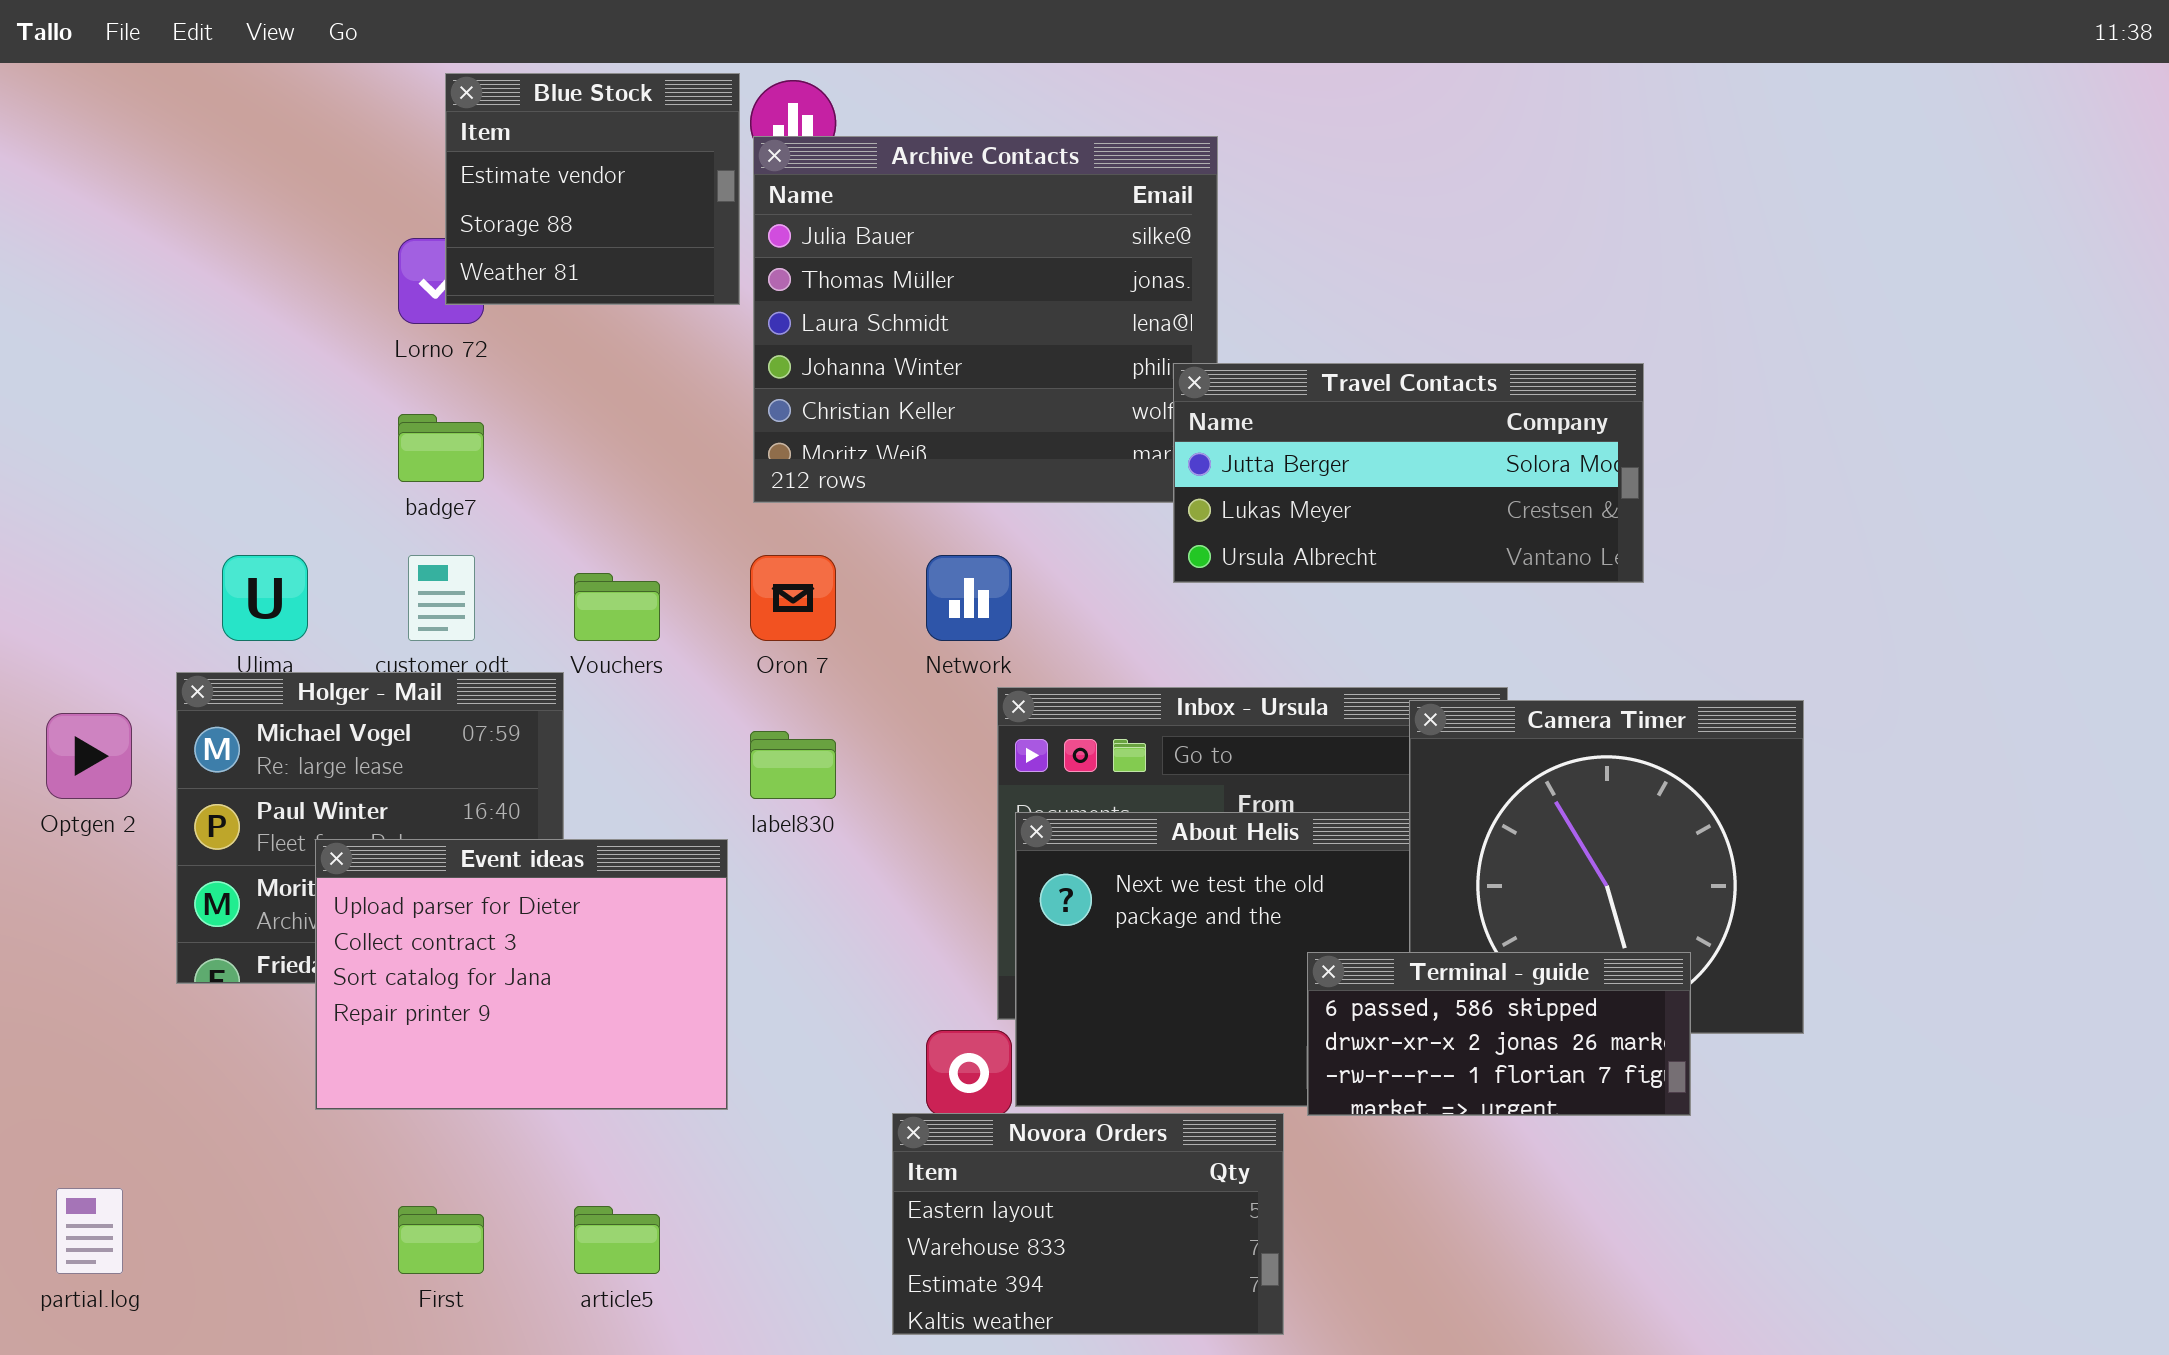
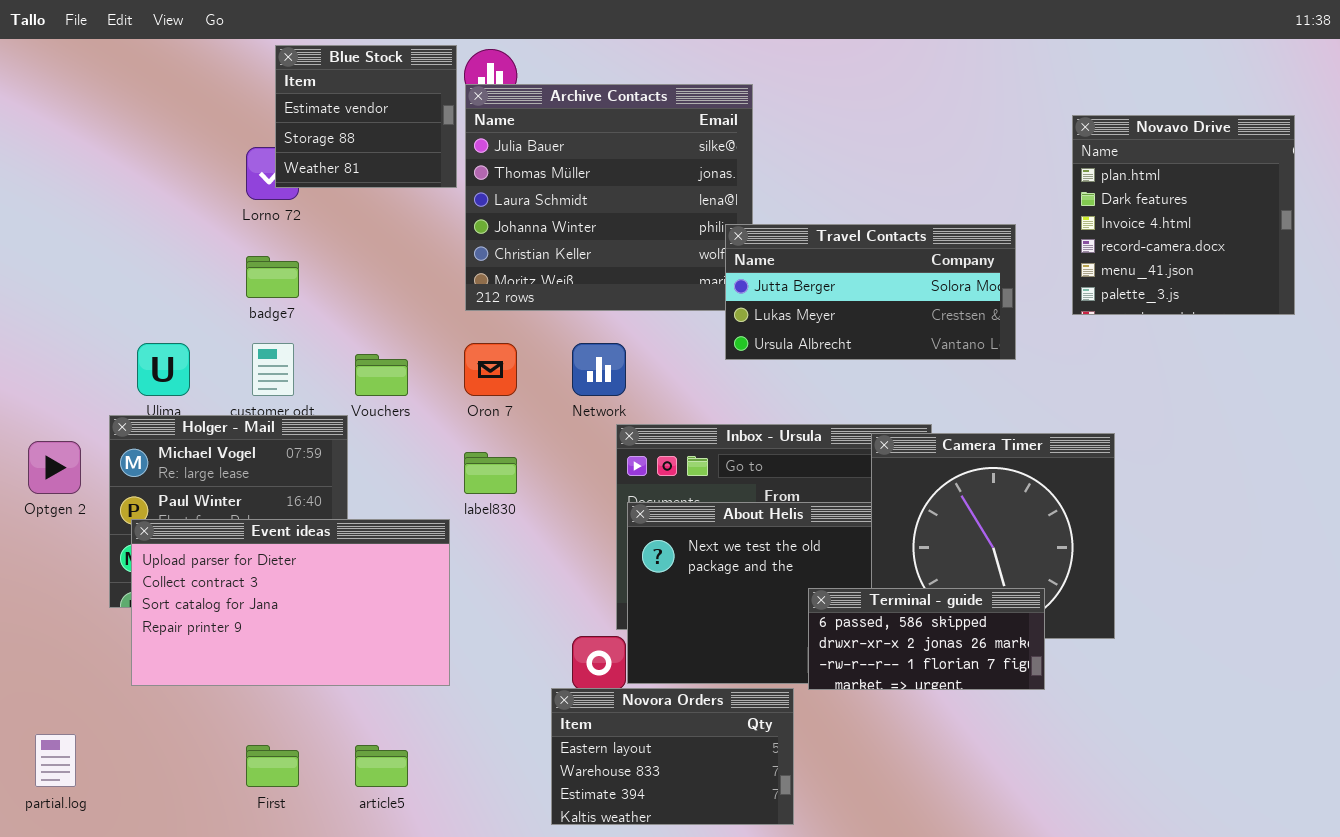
Novavo Drive: none -> [1072,115,1295,315], opened
Event ideas: [315,839,728,1110] -> [131,519,450,686], resized

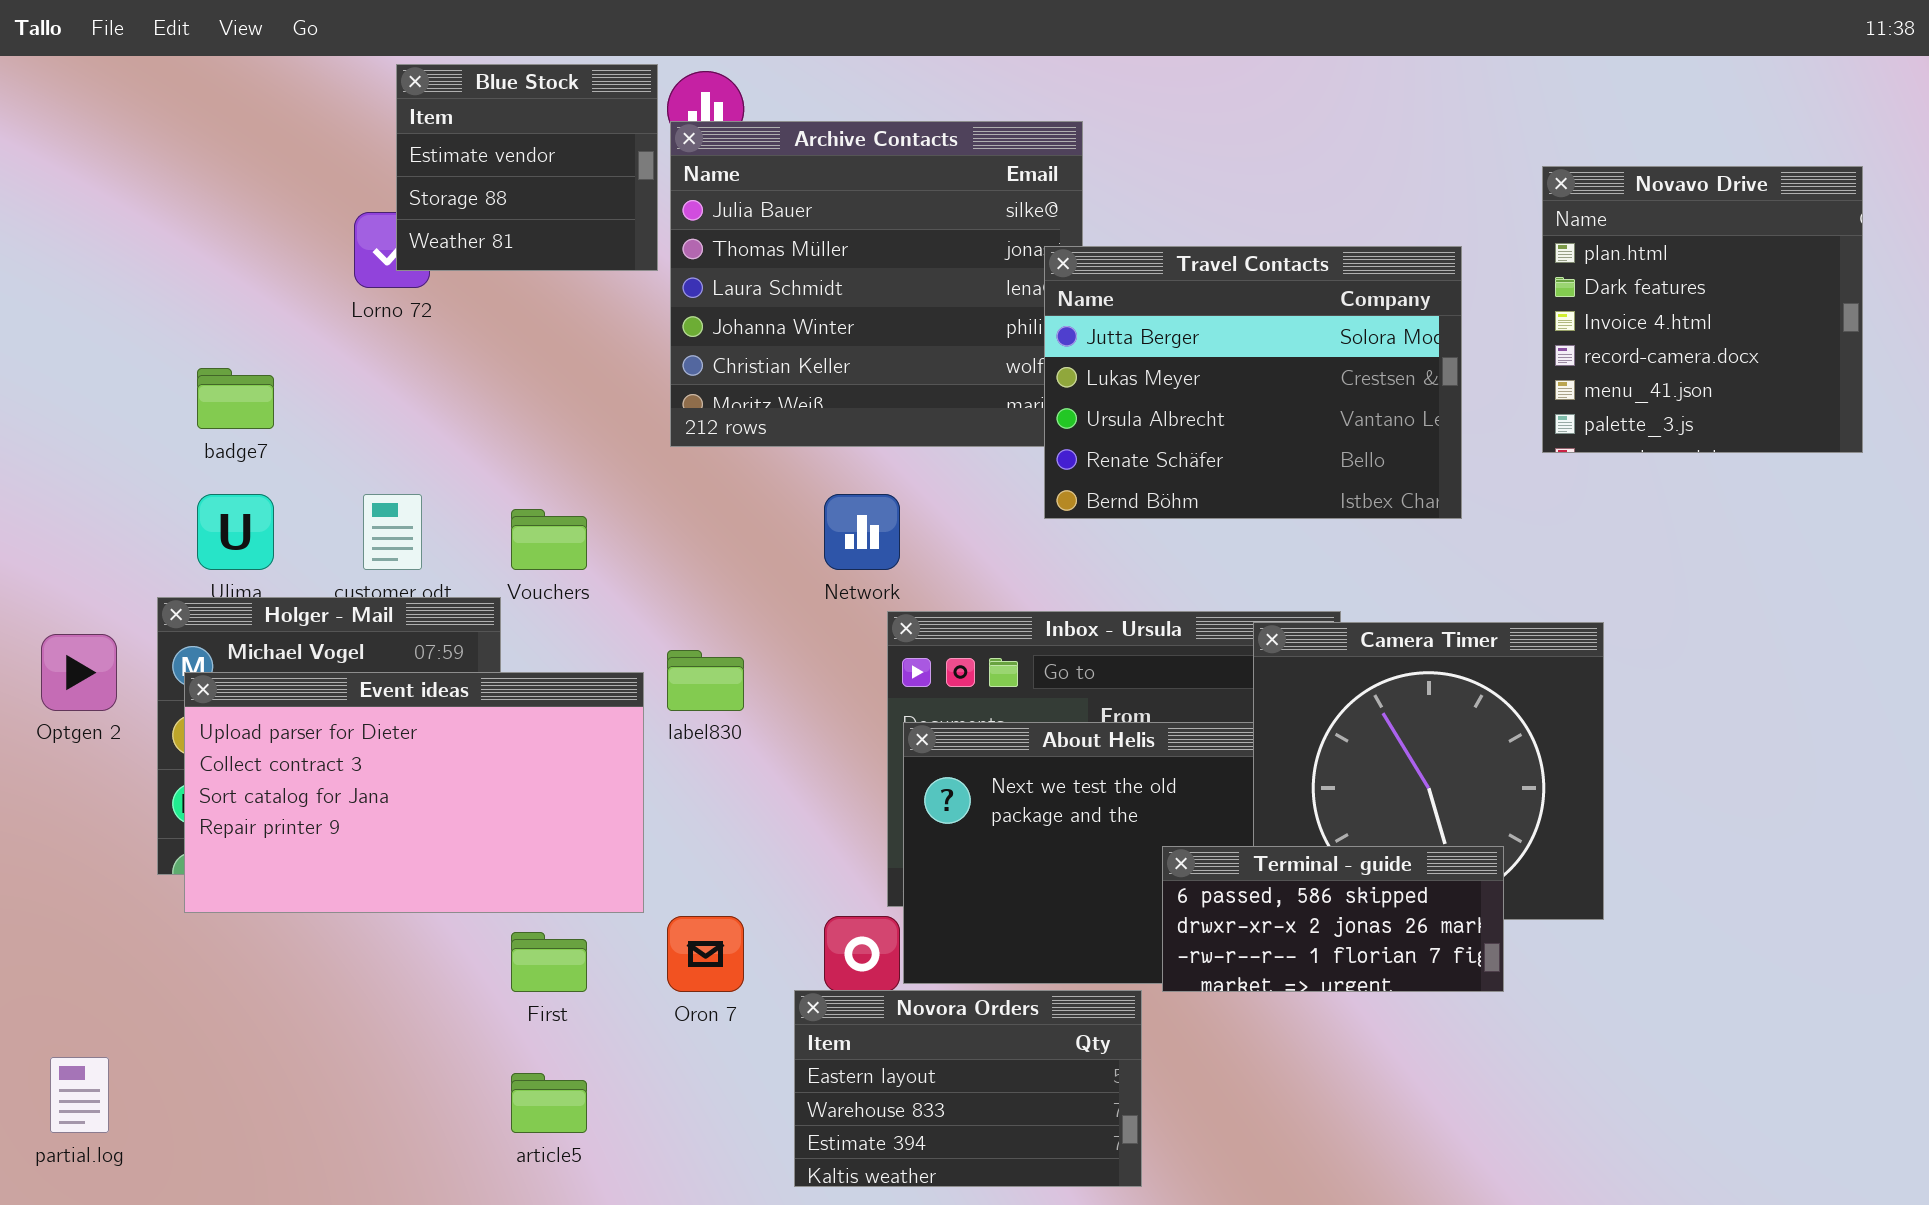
Travel Contacts: [725,224,1016,360] -> [1044,246,1462,519], resized
badge7: [246,256,299,298] -> [197,368,274,429], moved
Oron 7: [464,343,517,396] -> [667,916,744,992], moved
Event ideas: [131,519,450,686] -> [184,672,644,913], moved
First: [246,745,299,787] -> [511,932,587,992], moved

